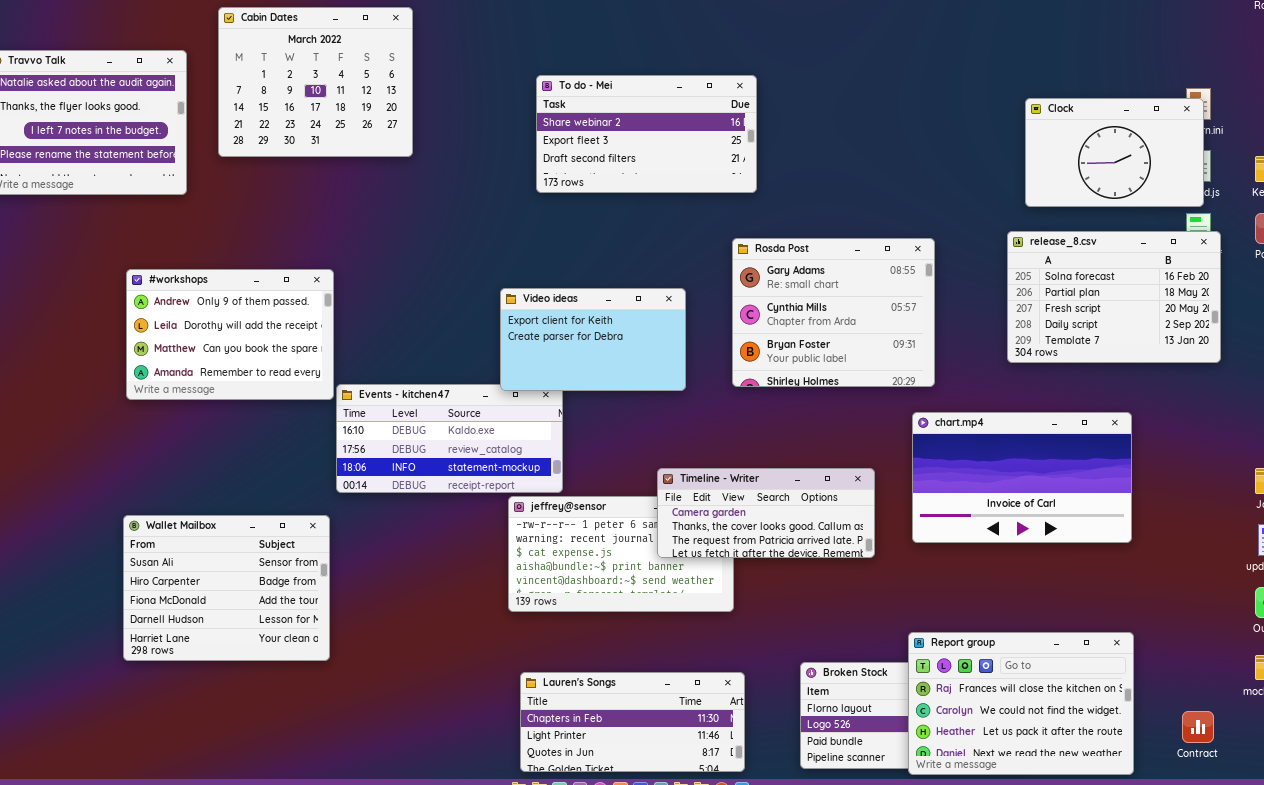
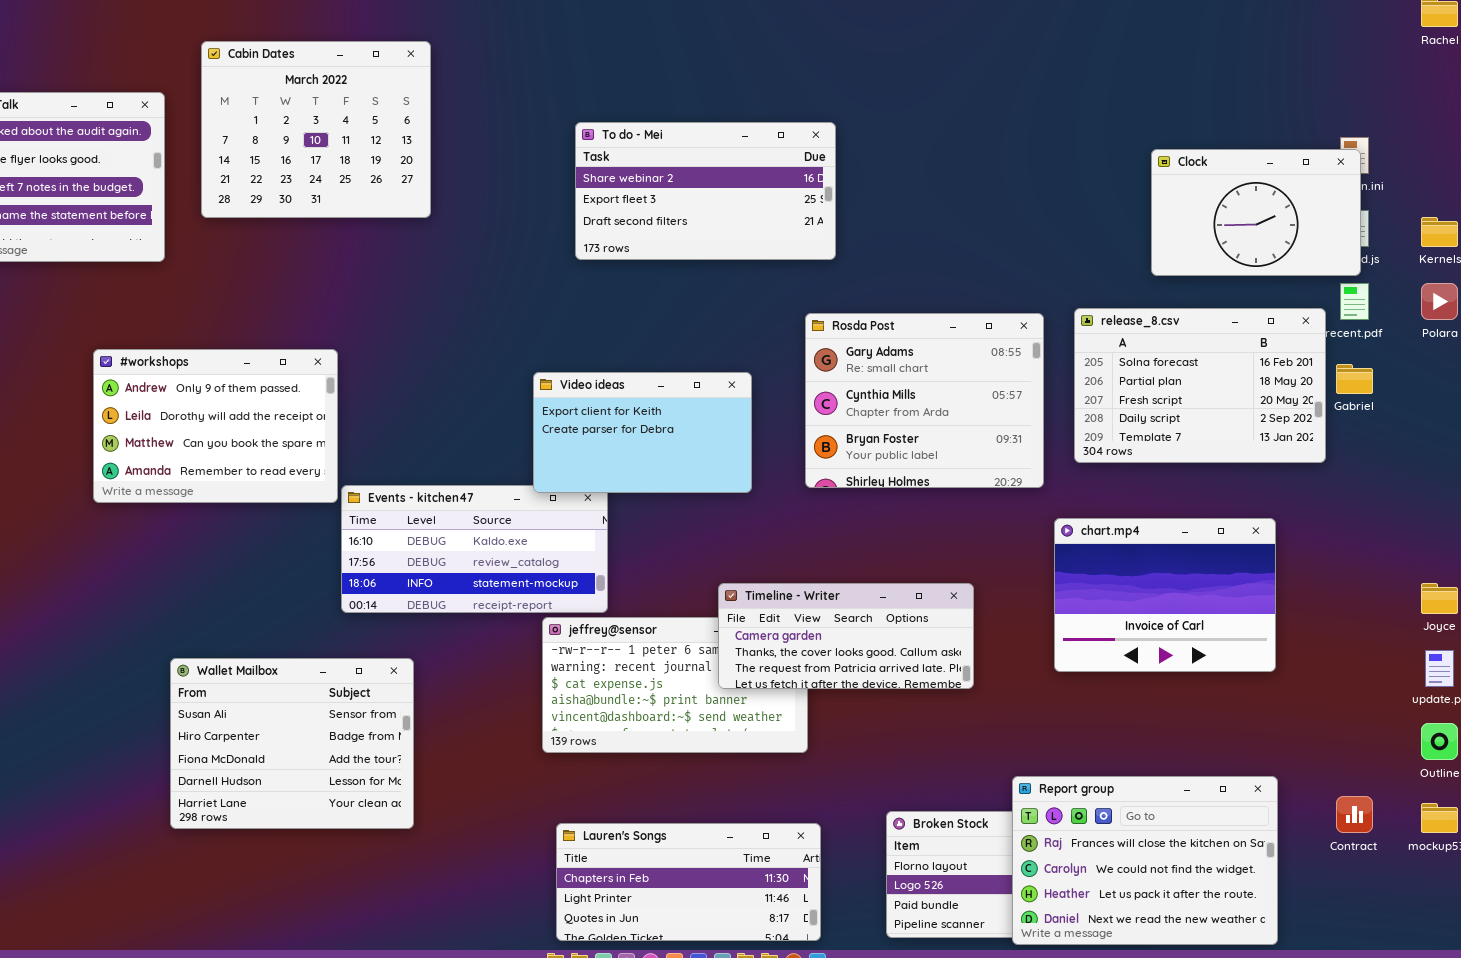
release_8.csv: [1007,231,1221,363] -> [1074,308,1326,463], moved
chart.mp4: [912,412,1132,543] -> [1054,518,1276,672], resized
Wallet Mailbox: [123,515,330,661] -> [170,658,414,829], moved
Contract: [1182,711,1214,743] -> [1336,796,1373,833], moved

